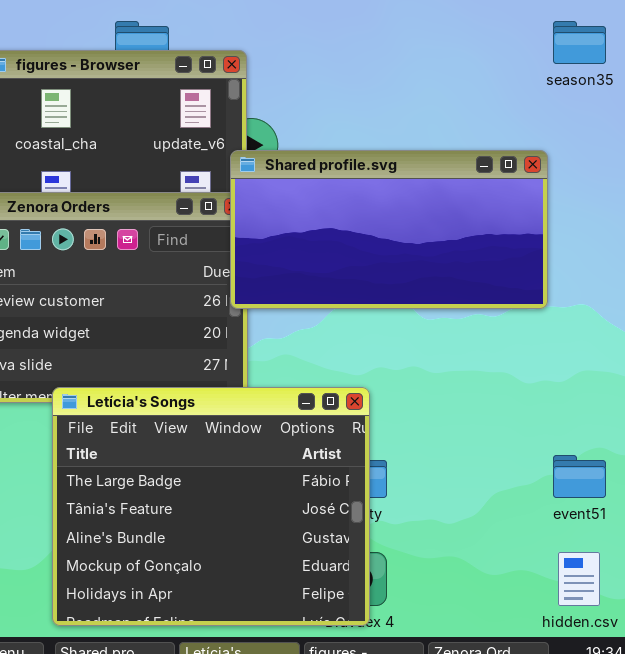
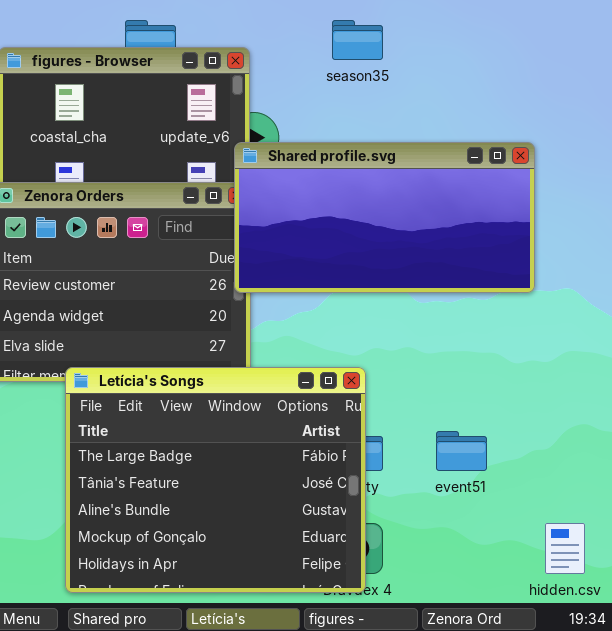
season35: [553,21,606,64] -> [332,20,383,60], moved
event51: [553,455,606,498] -> [436,431,487,471], moved

